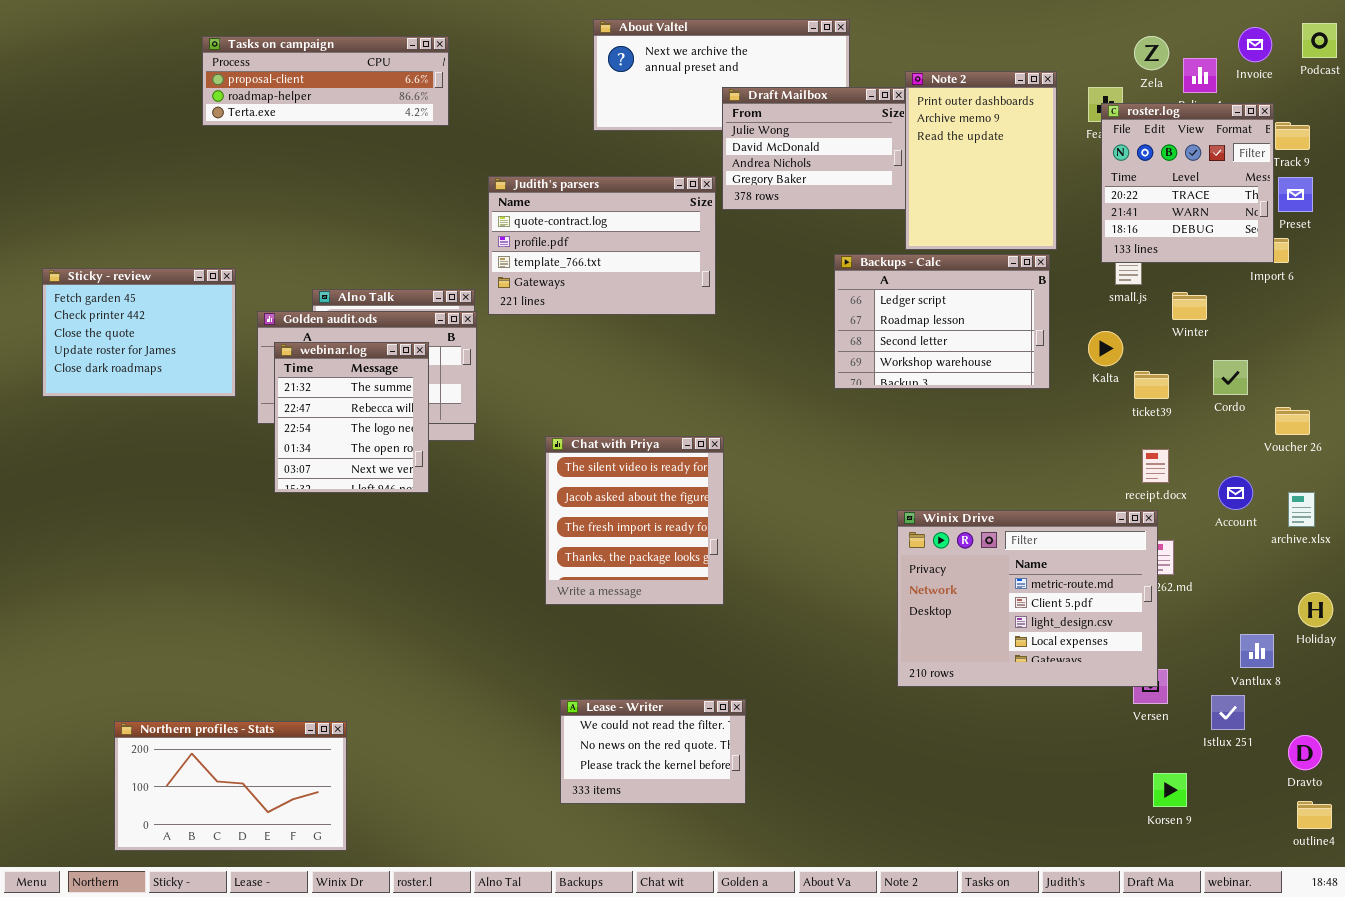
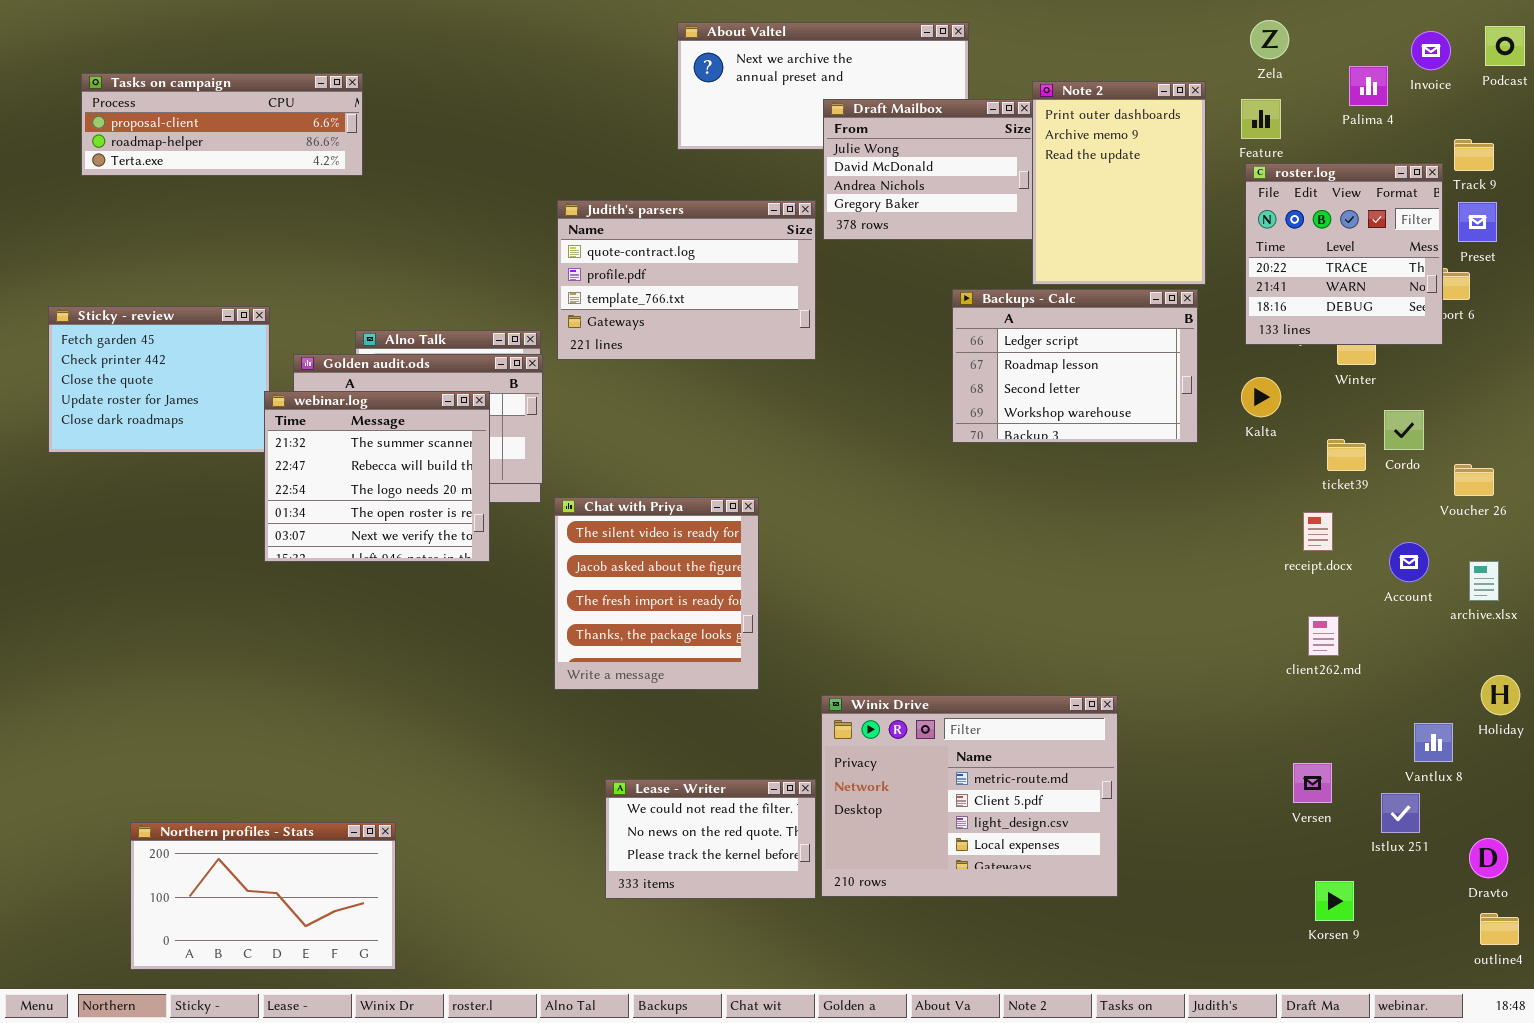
Tasks on campaign: [202,36,449,126] -> [81,73,363,176], moved
Zela: [1134,36,1169,70] -> [1250,20,1289,59], moved
roster.log: [1101,103,1274,263] -> [1245,163,1443,345], moved
webinar.log: [274,342,429,493] -> [264,391,490,562], resized
ticket39: [1134,371,1169,399] -> [1327,439,1366,471], moved
Chat with Priya: [545,436,724,605] -> [554,497,759,690], moved
Winix Drive: [897,510,1158,687] -> [821,695,1118,897], moved
Lease - Writer: [560,699,746,804] -> [605,779,816,899], moved

